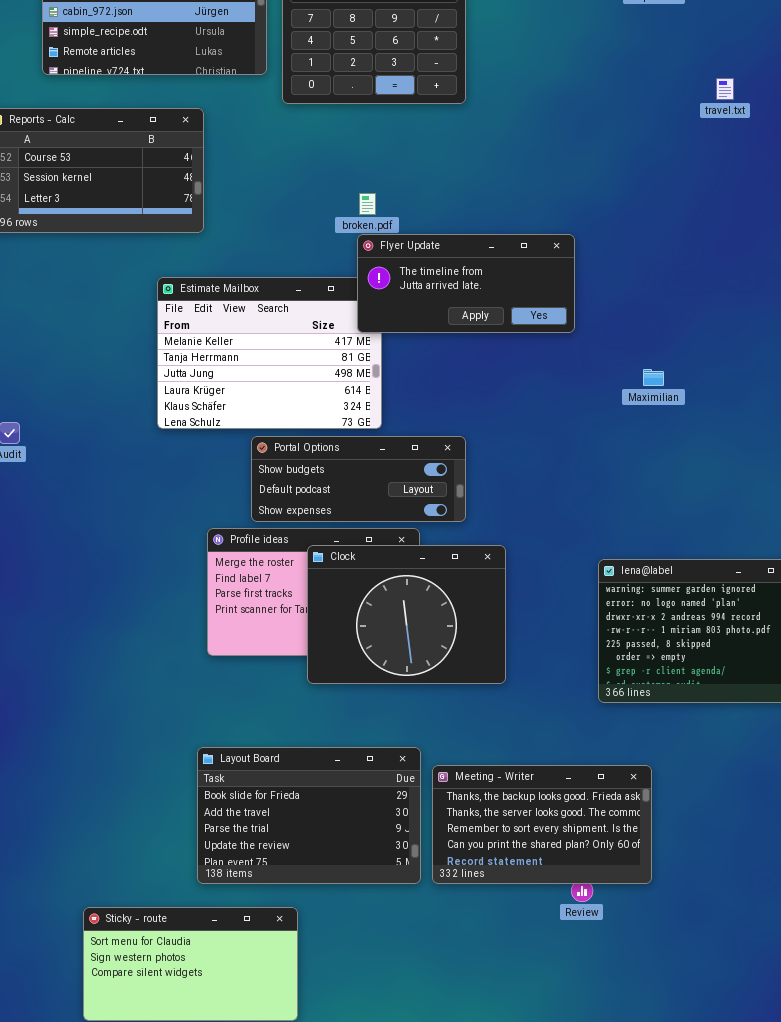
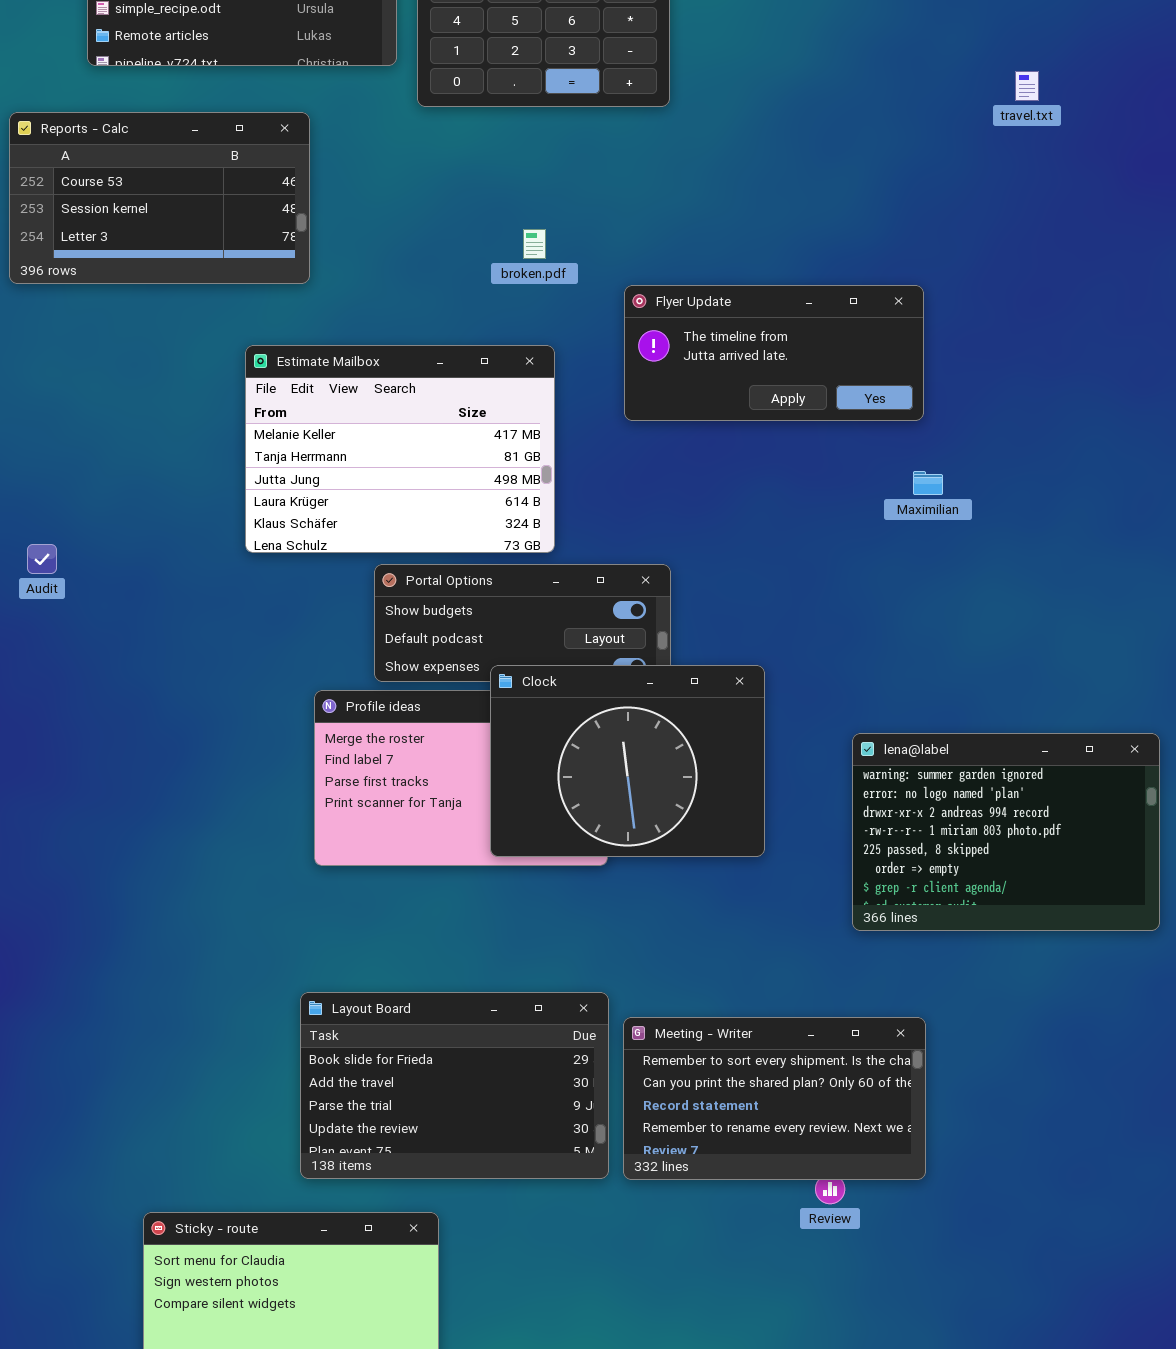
Flyer Update: [357,234,575,333] -> [624,285,924,421], moved
Clock: [307,545,506,684] -> [490,665,765,857], moved
Meeting - Writer: [432,765,652,884] -> [623,1017,926,1180], scrolled down 2 rows

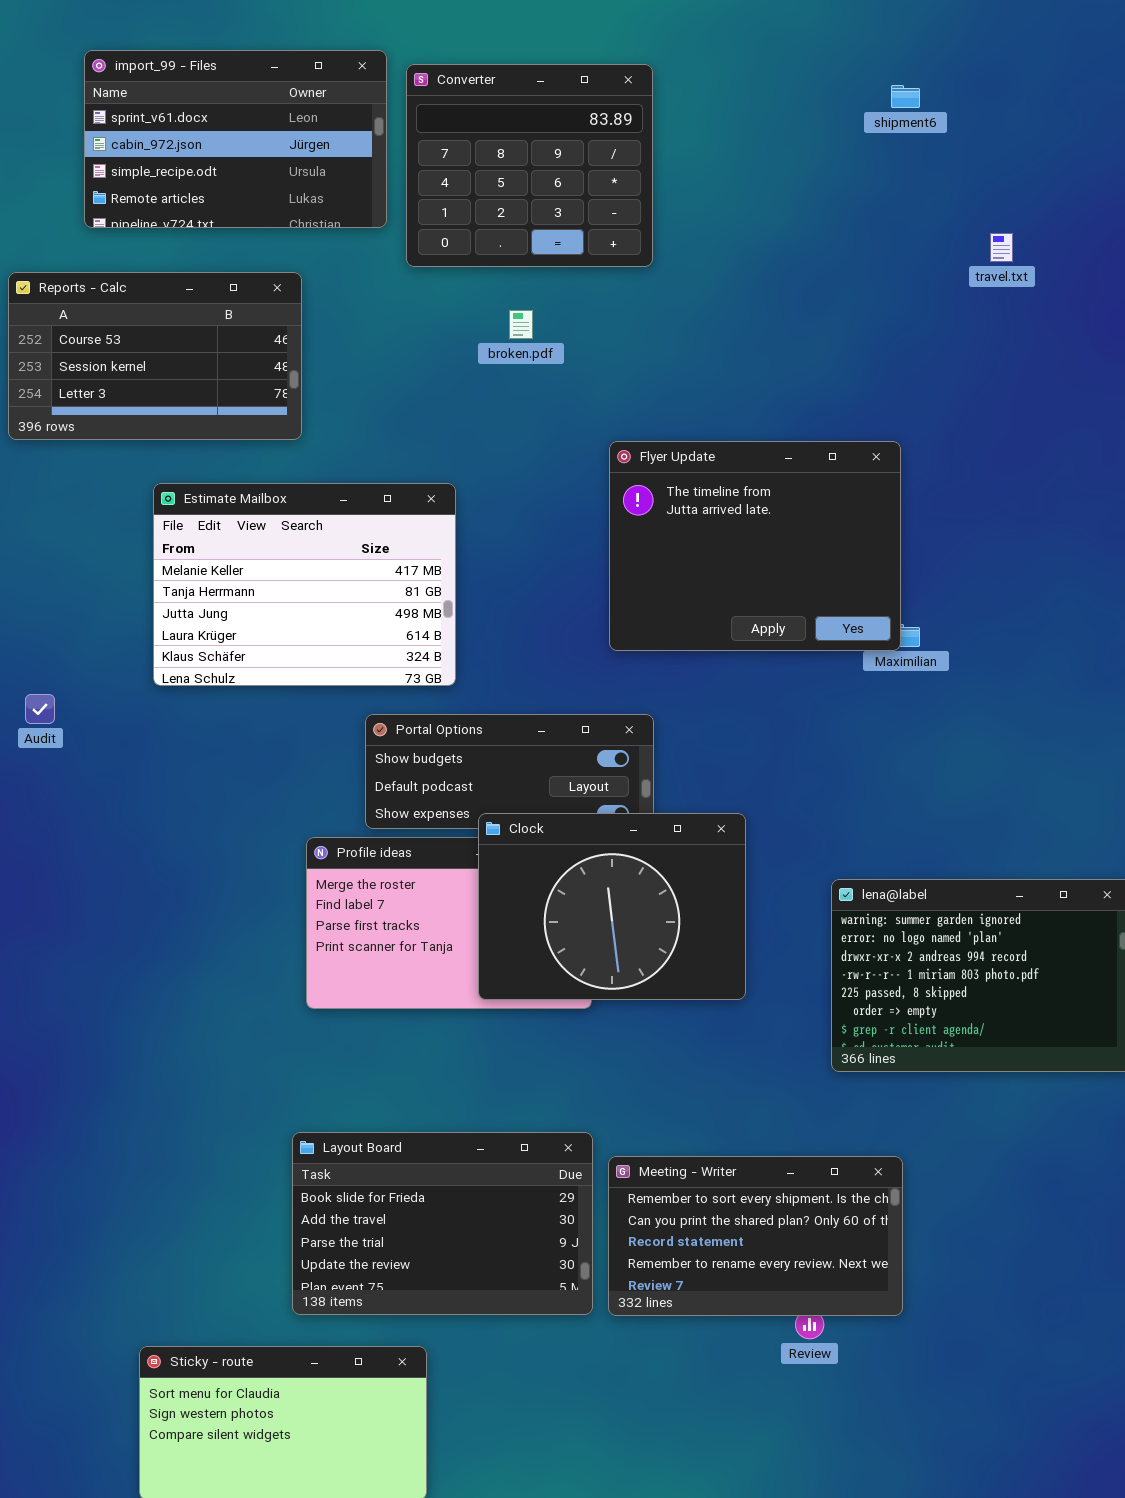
broken.pdf: [523,229,546,259] -> [509,310,533,339], moved
Flyer Update: [624,285,924,421] -> [609,441,901,651], resized
Estimate Mailbox: [245,345,555,553] -> [153,483,456,686], moved

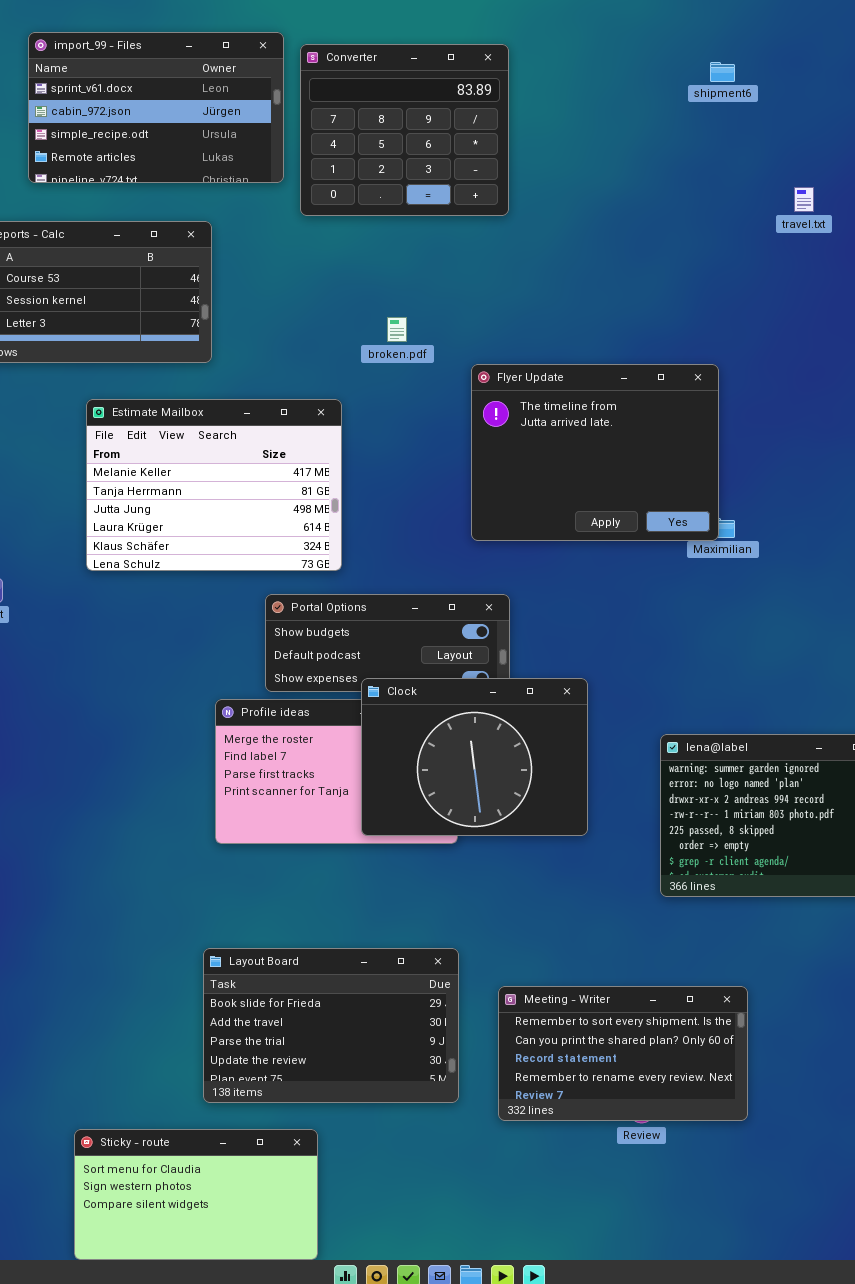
broken.pdf: [509,310,533,339] -> [387,317,407,342], moved
Meeting - Writer: [608,1156,903,1316] -> [498,986,748,1121], moved

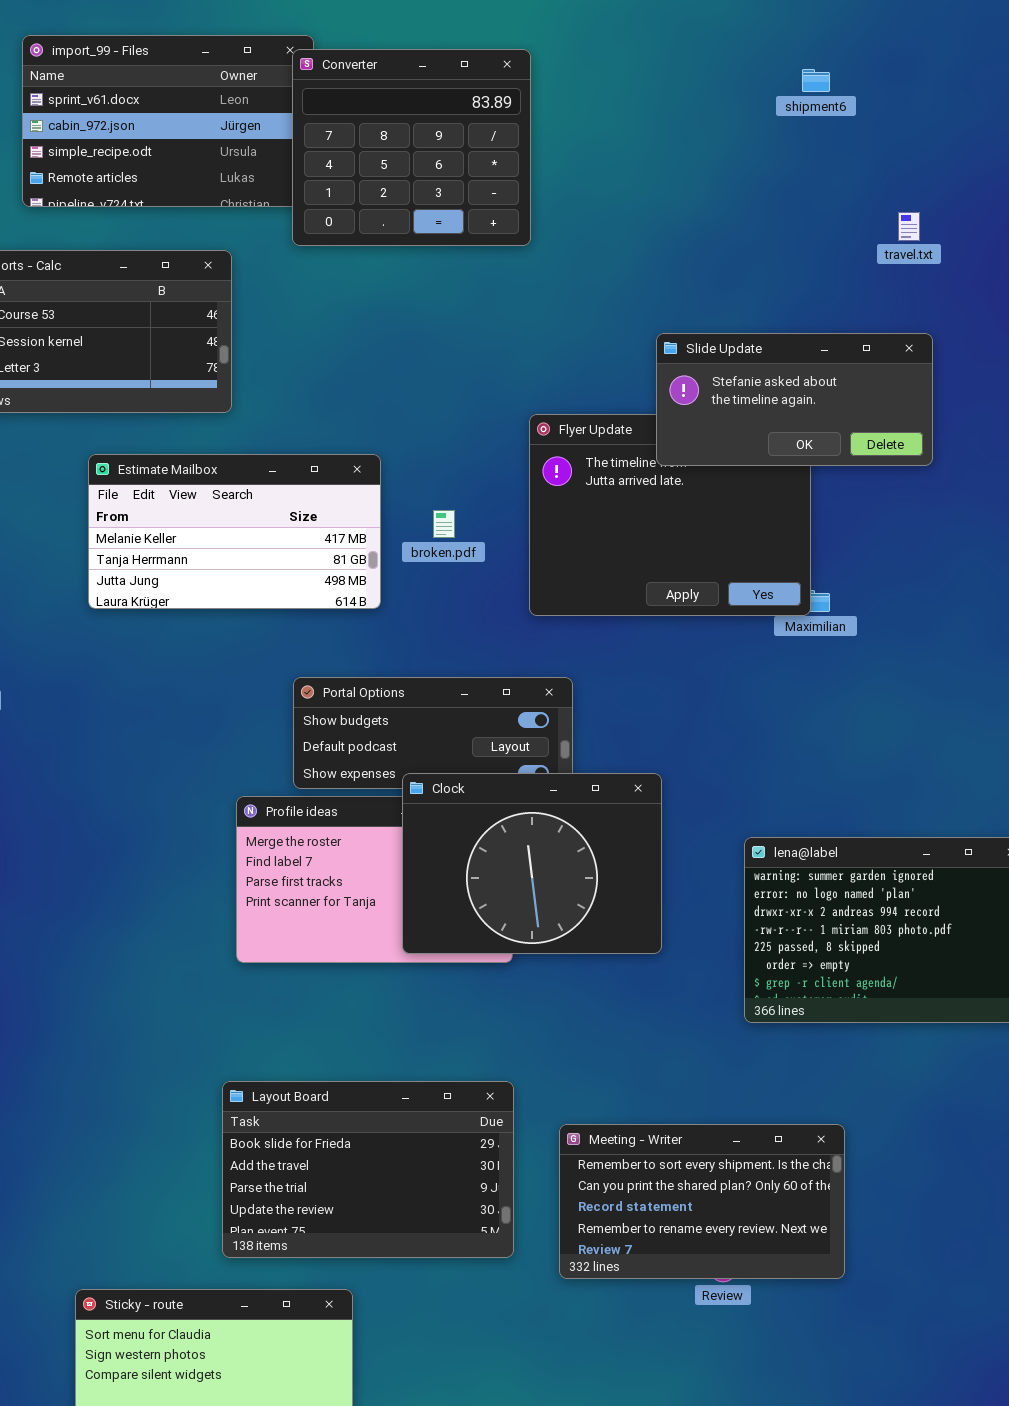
Converter: [300,44,509,216] -> [292,49,531,246], moved
Slide Update: none -> [656,333,933,466], opened
broken.pdf: [387,317,407,342] -> [433,510,455,538], moved
Estimate Mailbox: [86,399,342,571] -> [88,454,381,609], resized

